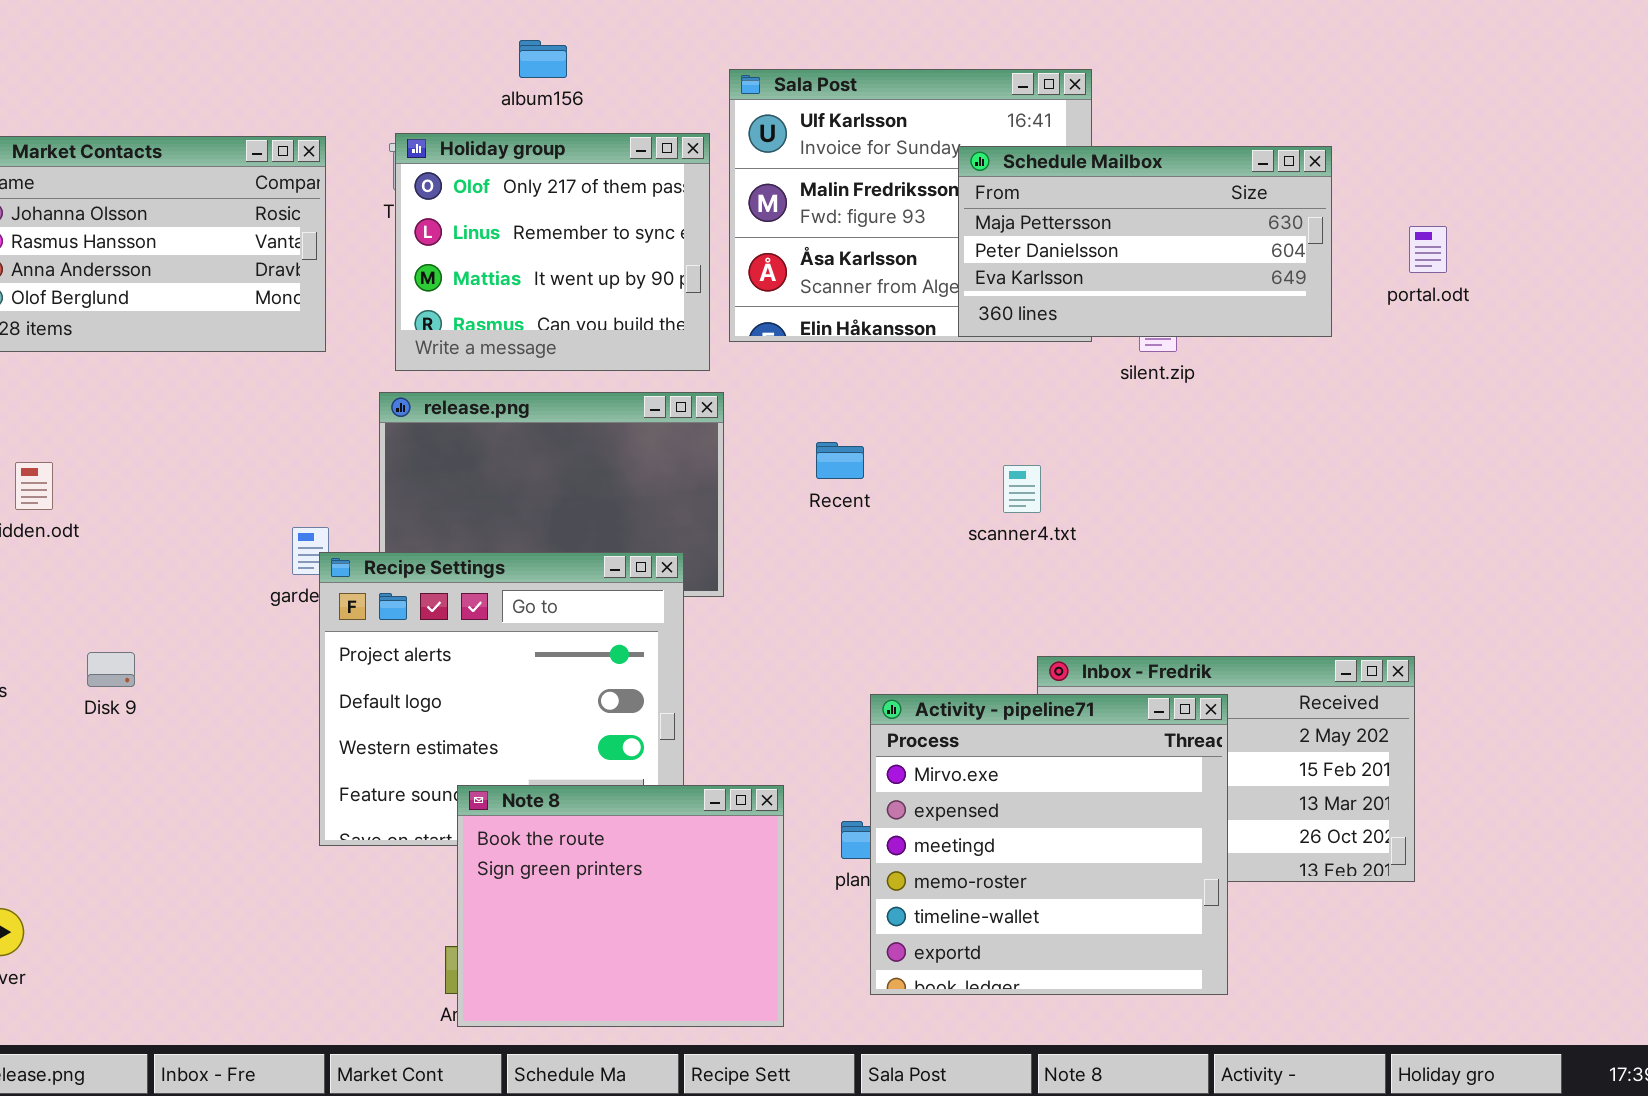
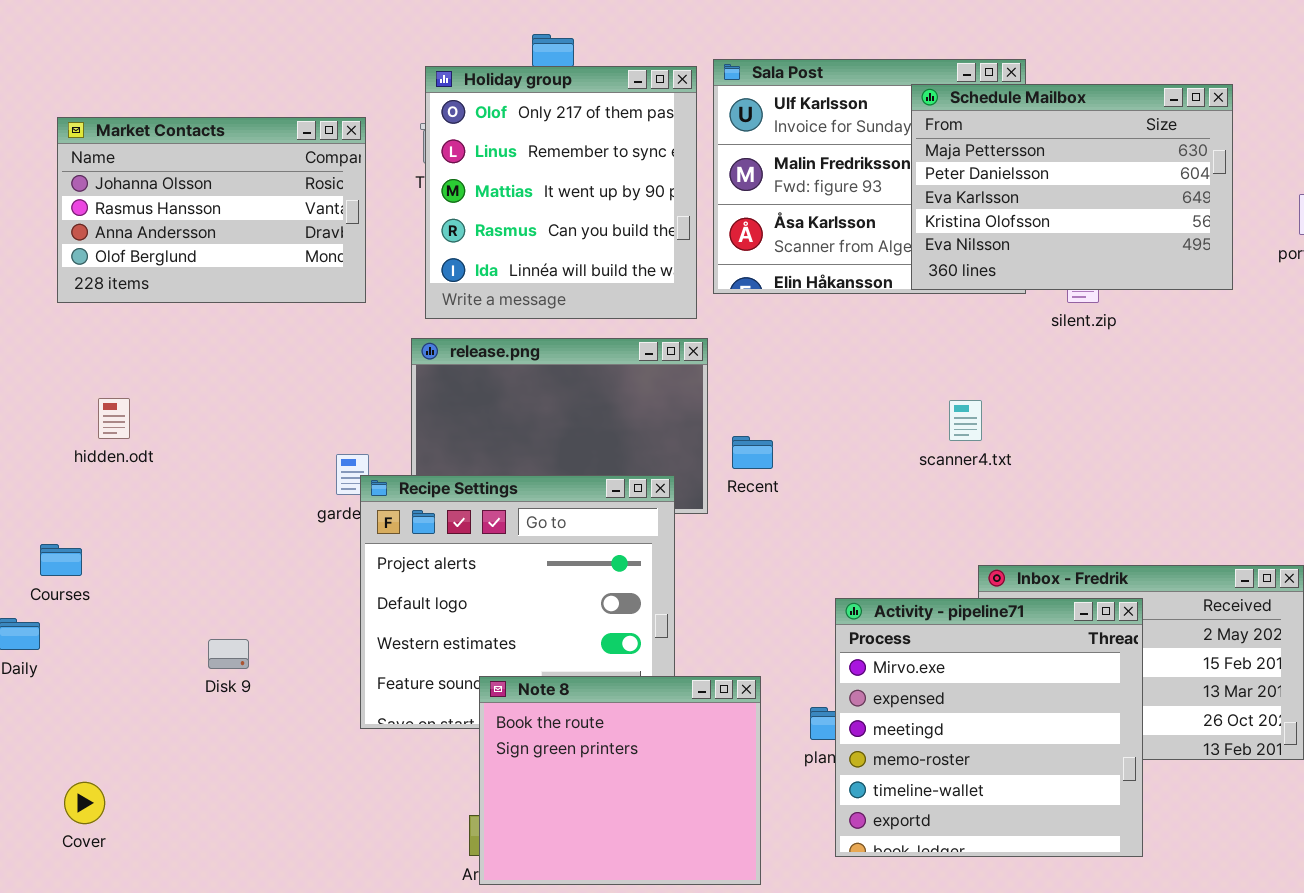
Holiday group: [395,133,710,371] -> [425,66,697,319], resized
Schedule Mailbox: [958,146,1332,337] -> [911,84,1233,290], resized
Recent: [816,442,864,479] -> [732,436,773,469], moved
Disk 9: [87,652,135,687] -> [208,639,249,669], moved

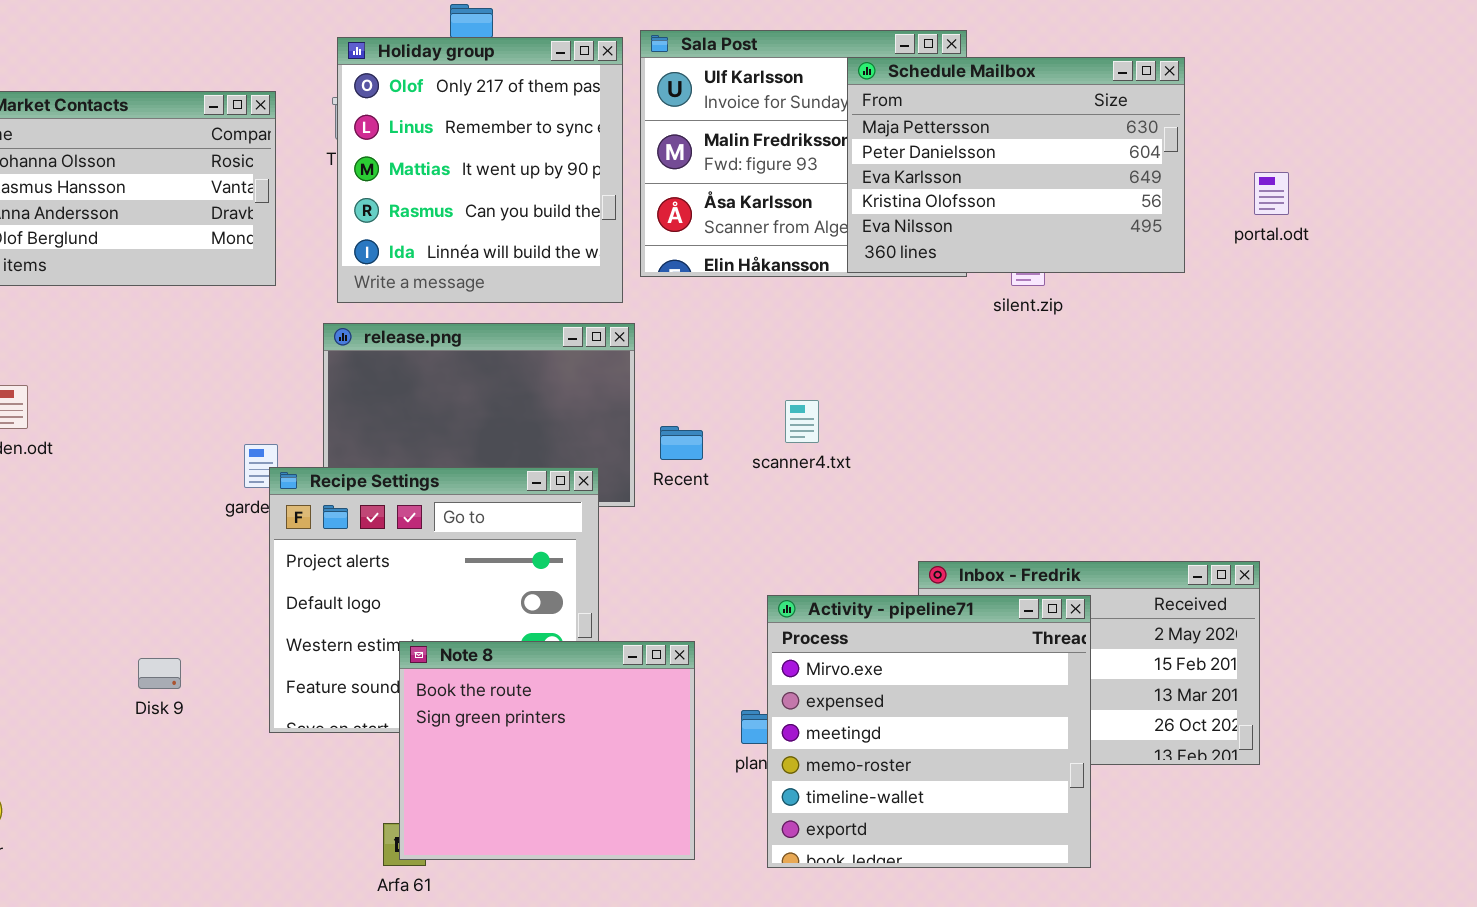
scanner4.txt: [949,400,982,441] -> [785,400,819,443], moved
Disk 9: [208,639,249,669] -> [138,658,181,689], moved
Note 8: [479,676,761,885] -> [399,641,695,860], moved

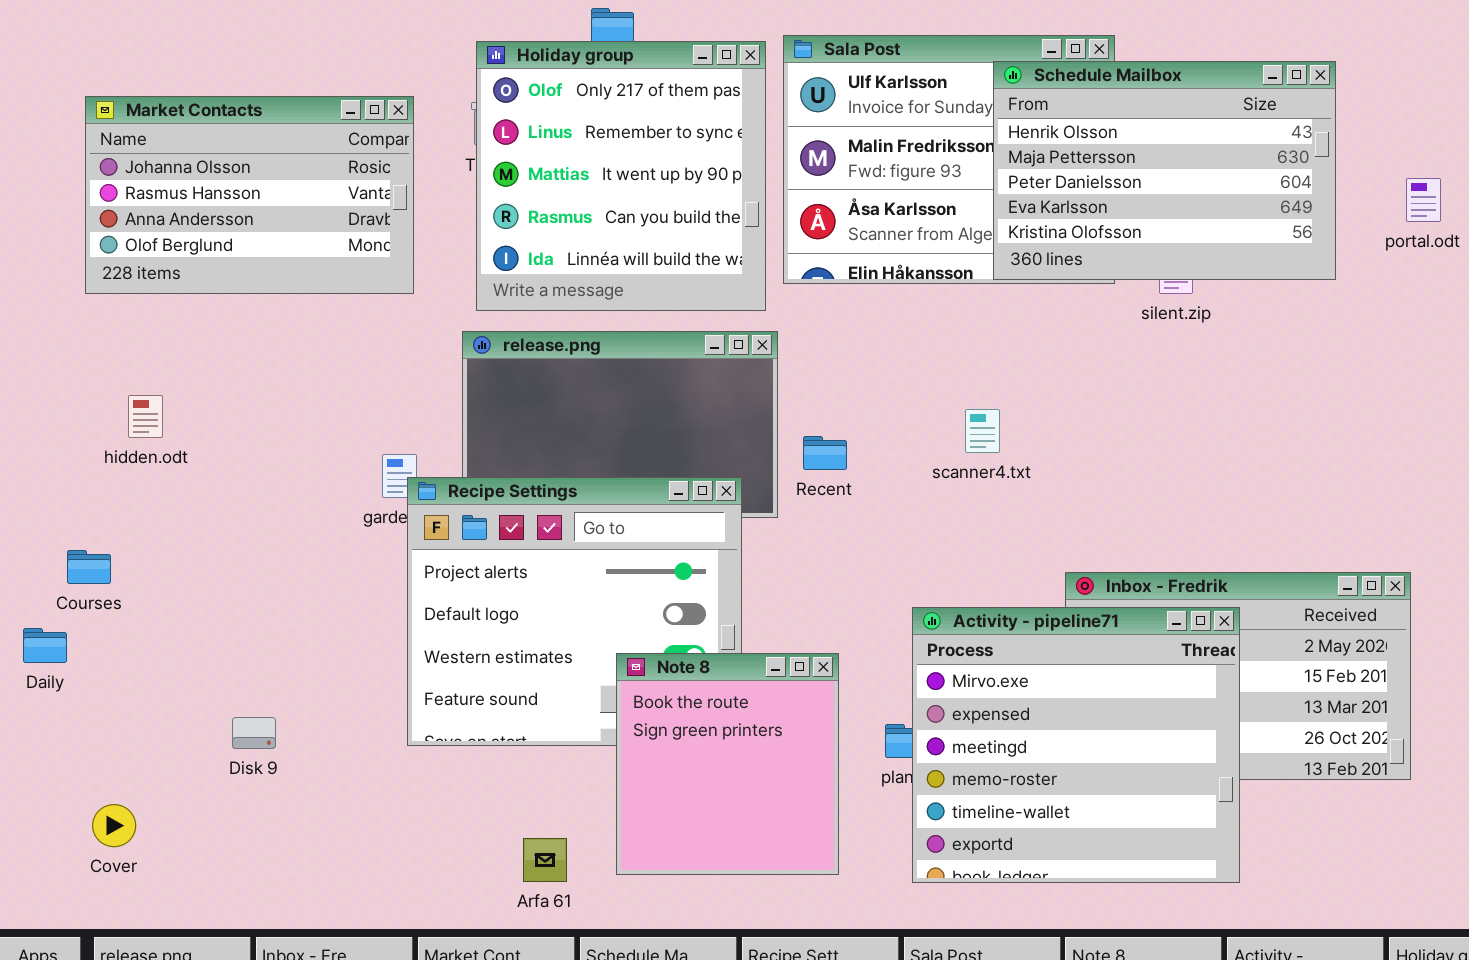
Schedule Mailbox: [847,57,1185,273] -> [993,61,1336,280], scrolled up 1 row
scanner4.txt: [785,400,819,443] -> [965,409,1000,453], moved
Note 8: [399,641,695,860] -> [616,653,839,875], resized
Disk 9: [138,658,181,689] -> [232,717,276,749], moved

